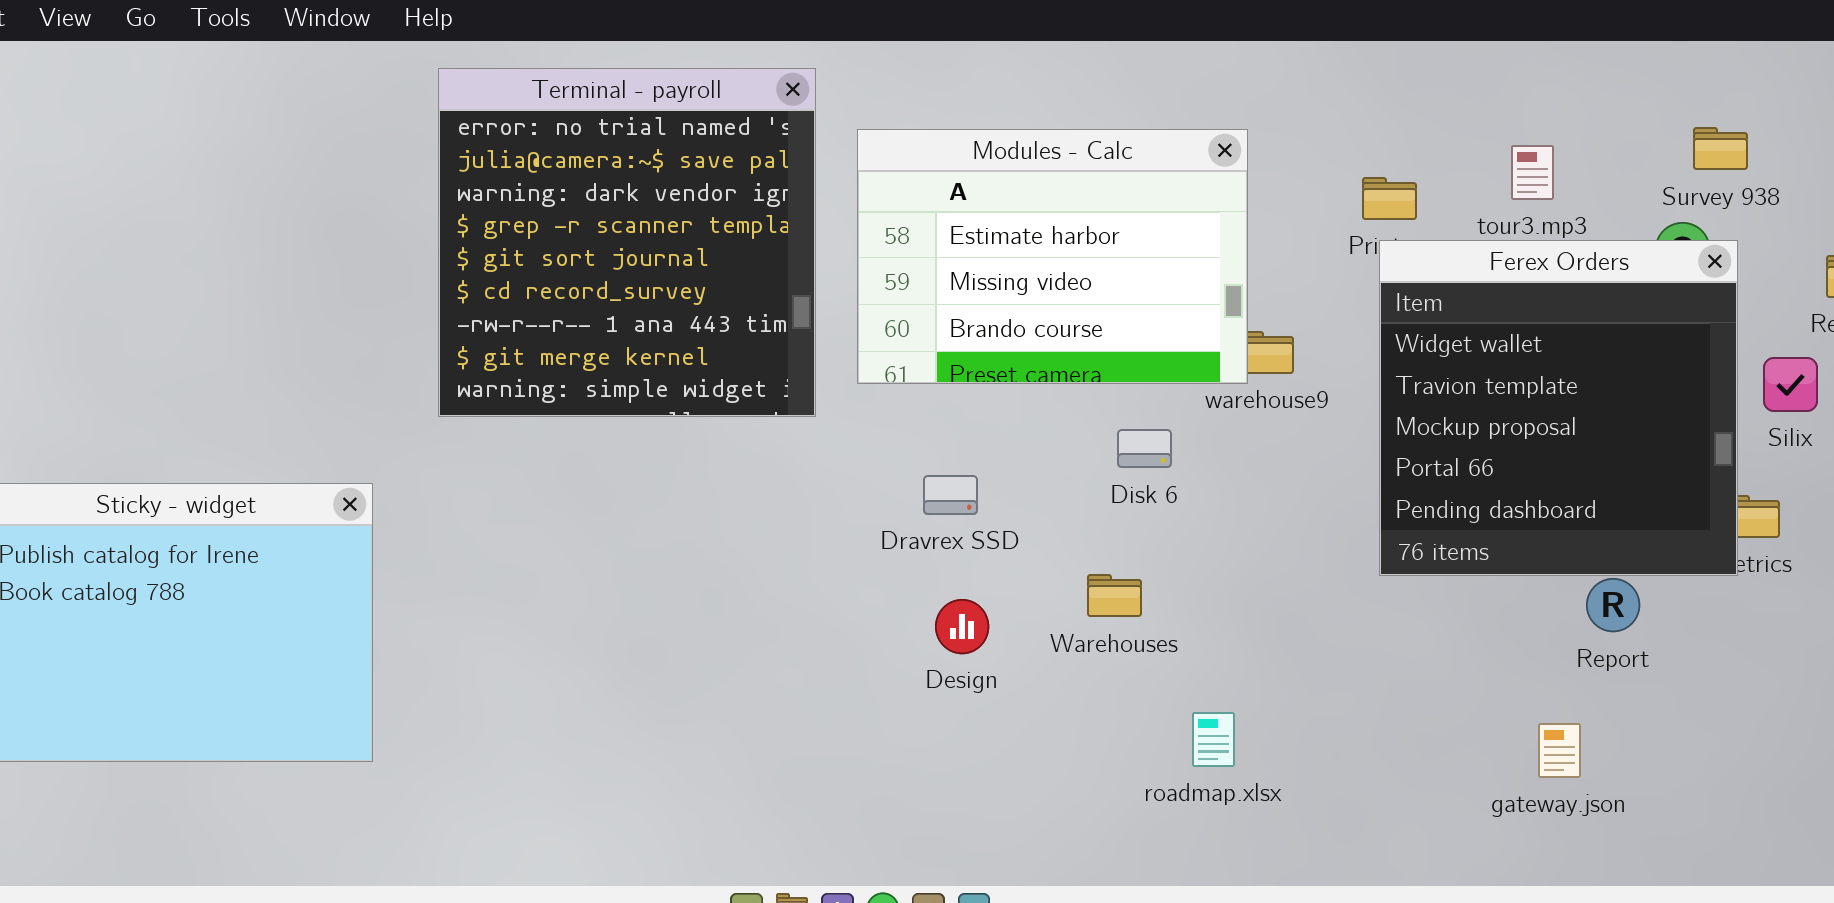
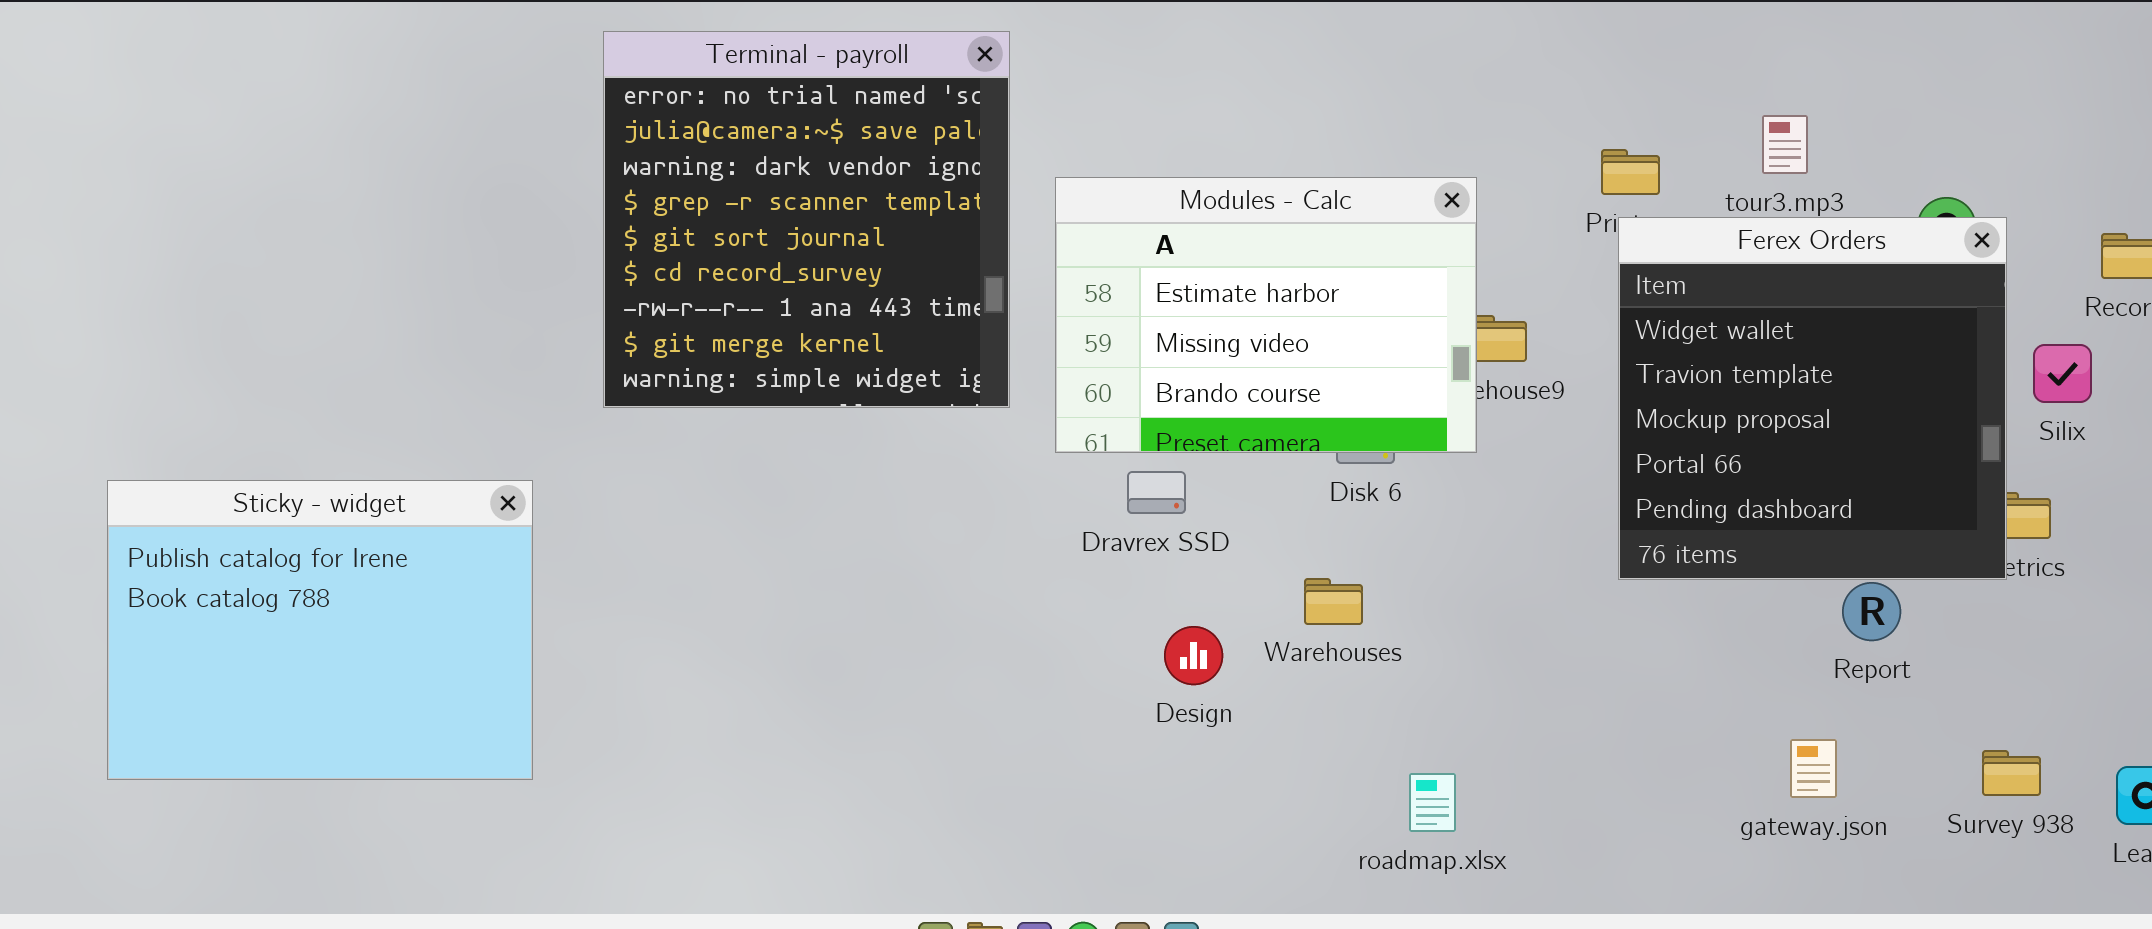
Survey 938: [1693,127,1748,170] -> [1982,750,2041,796], moved
Modules - Calc: [857,129,1248,384] -> [1055,177,1477,453], moved
Design: [935,599,989,654] -> [1164,626,1223,685], moved
roadmap.xlsx: [1192,712,1235,767] -> [1409,773,1456,832], moved

